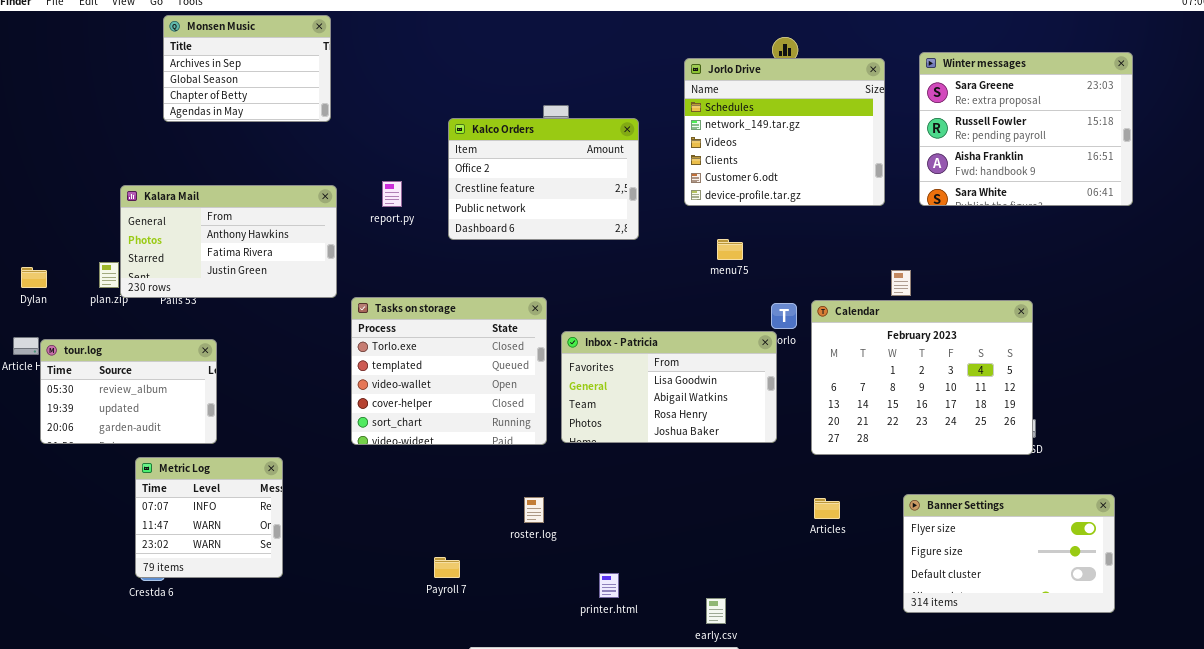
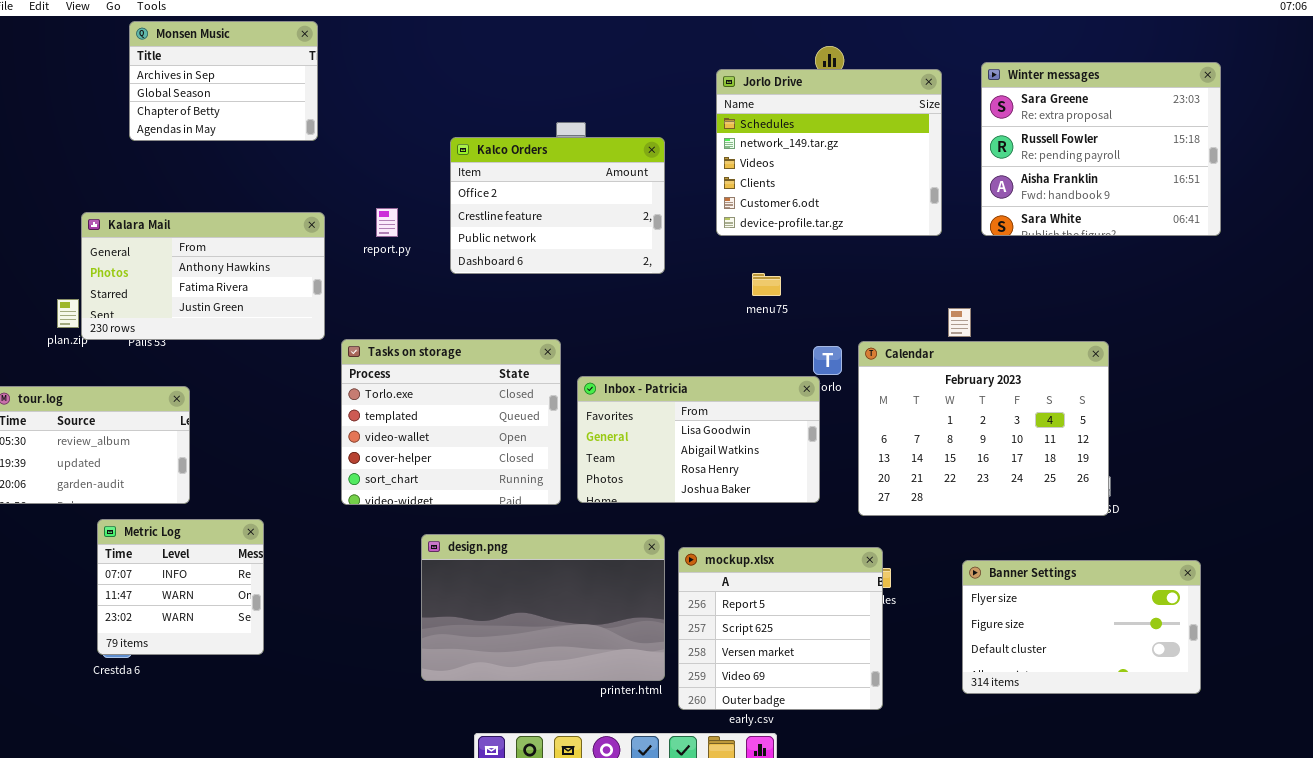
design.png: none -> [421,534,665,681], opened
mockup.xlsx: none -> [678,547,883,710], opened

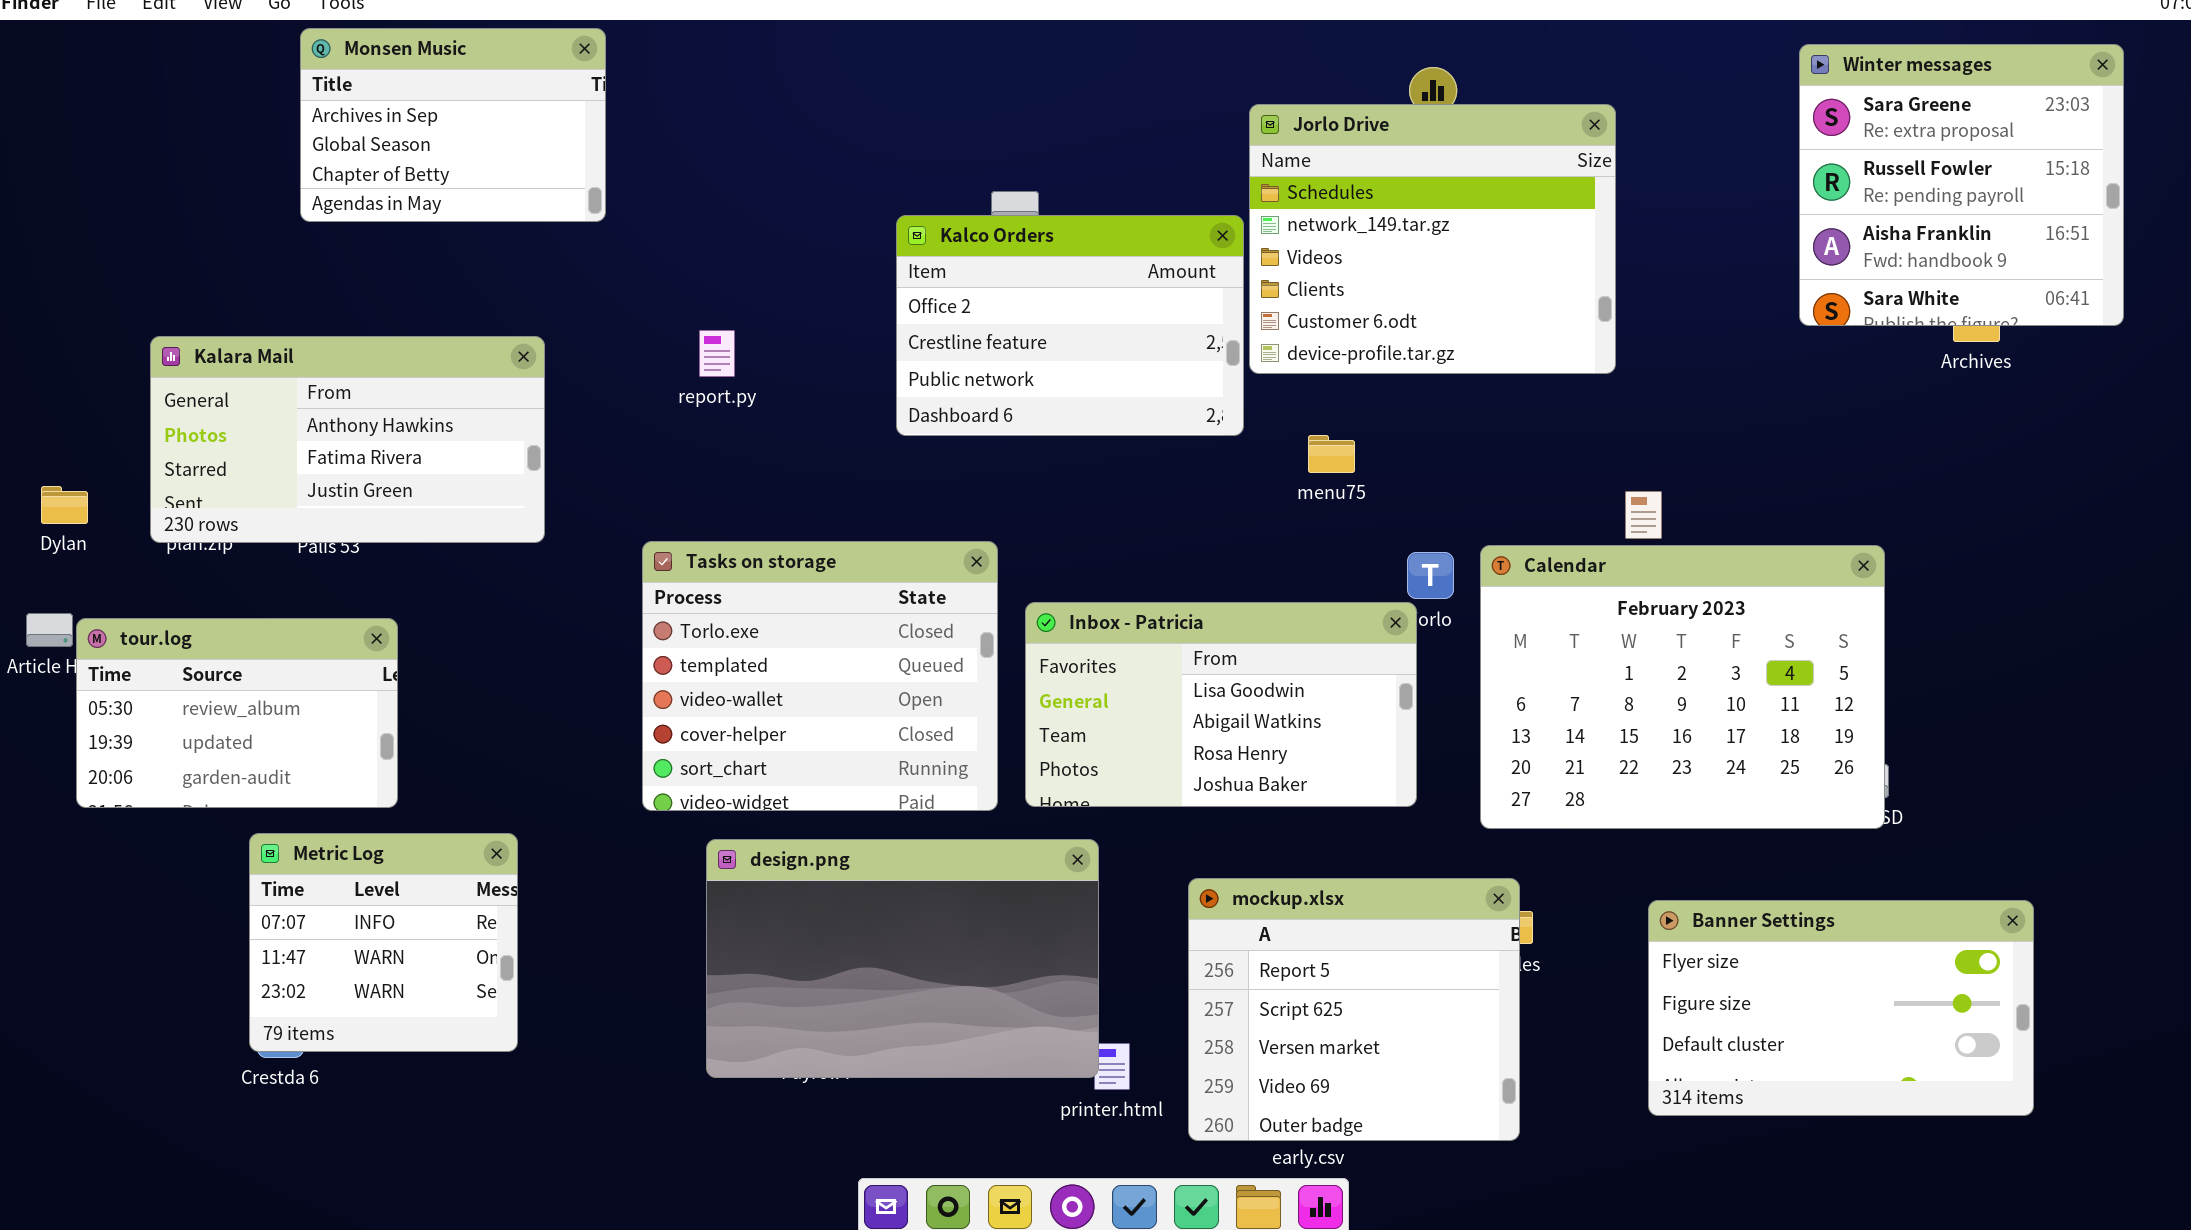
Winter messages: [981,62,1221,236] -> [1799,44,2124,326], moved, resized
Kalco Orders: [450,137,665,274] -> [896,215,1244,436], moved
Kalara Mail: [81,212,325,340] -> [150,336,545,543], moved
design.png: [421,534,665,681] -> [706,839,1099,1078], moved

